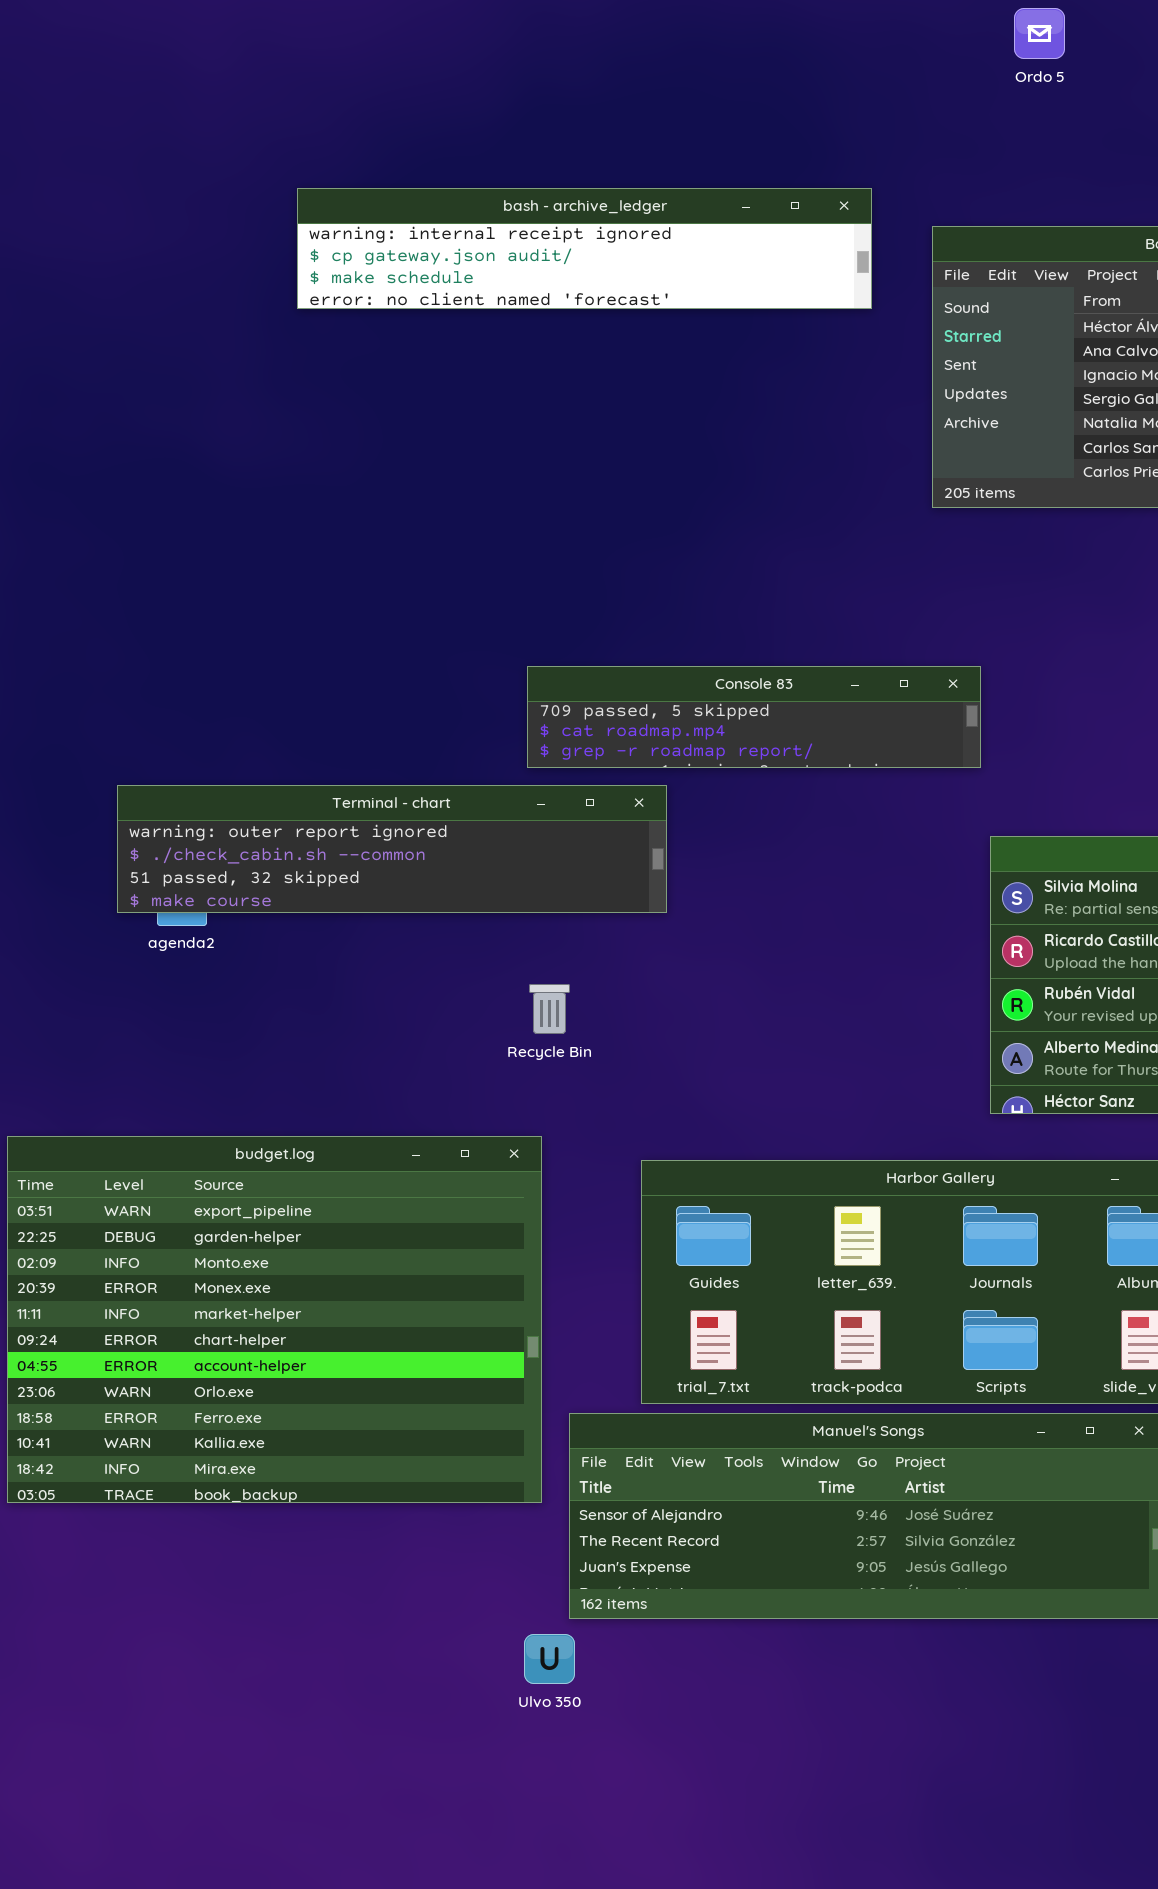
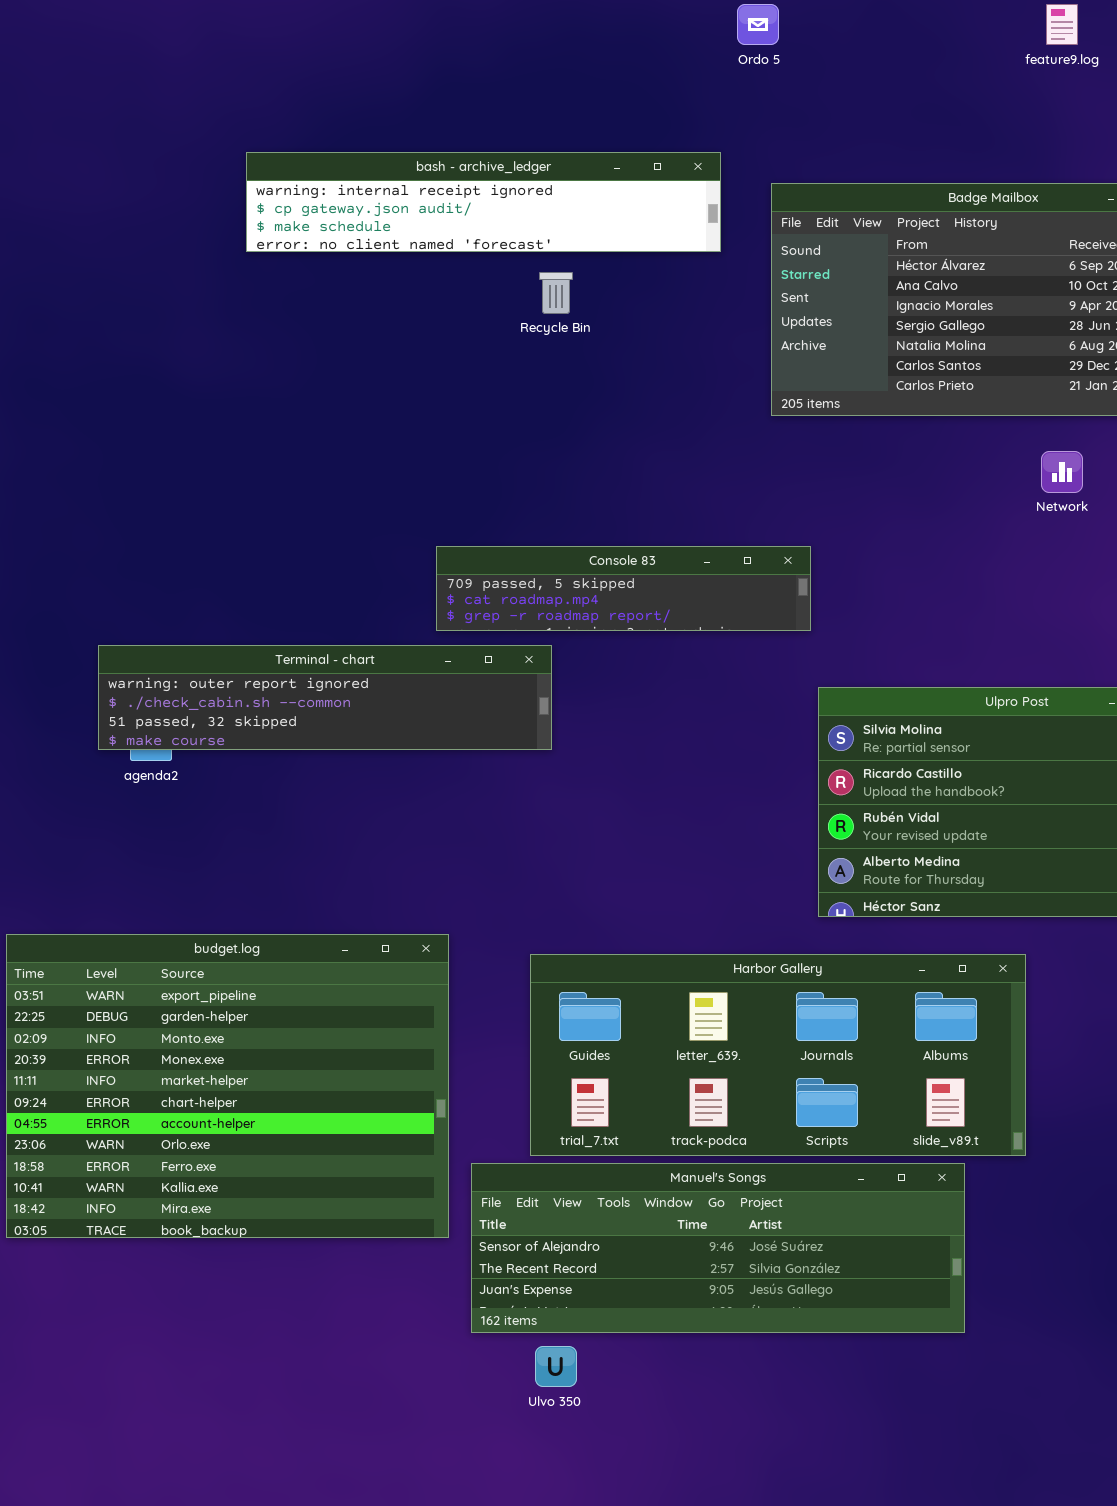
Ordo 5: [1014,8,1065,59] -> [737,4,779,45], moved
Recycle Bin: [529,984,570,1034] -> [539,272,573,314], moved
Ulvo 350: [524,1634,575,1684] -> [535,1346,577,1387], moved

